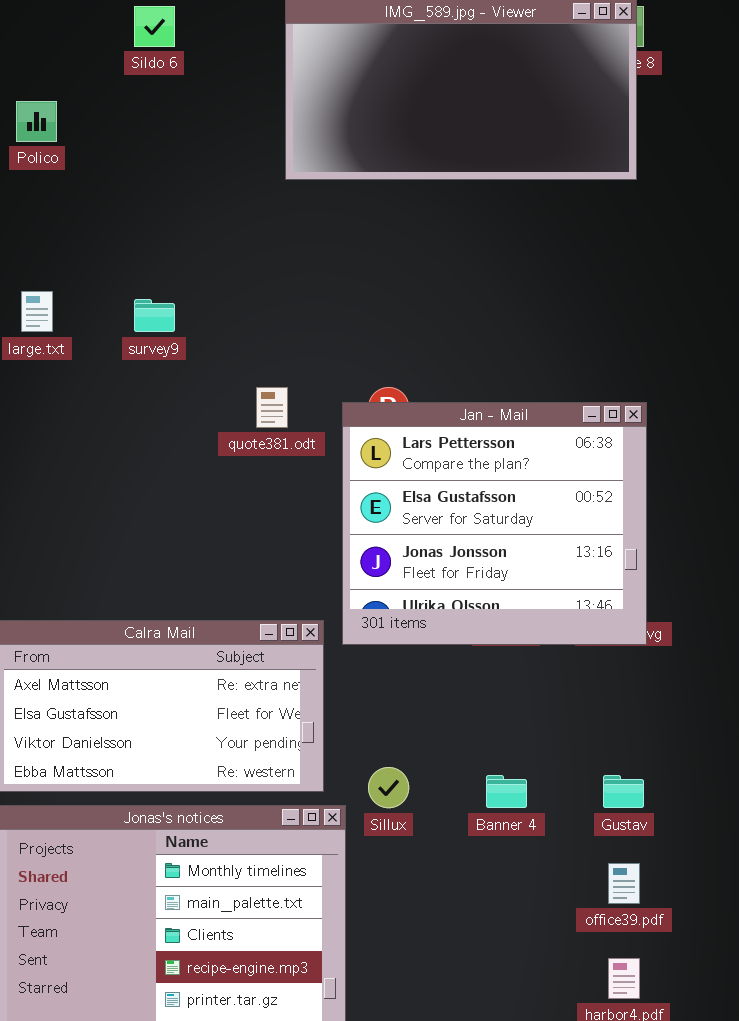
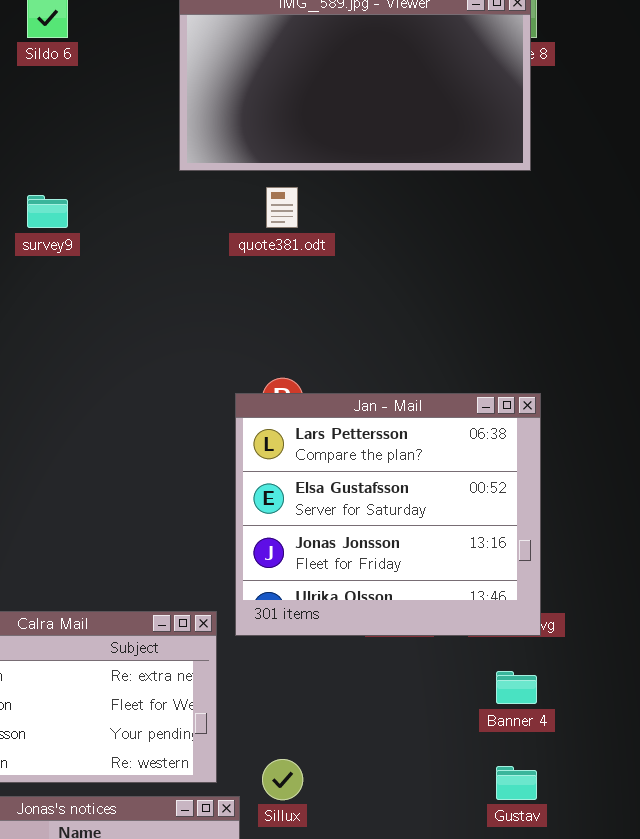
survey9: [134,299,175,332] -> [27,195,68,228], moved
quote381.odt: [256,387,288,428] -> [266,187,298,228], moved
Banner 4: [486,775,527,808] -> [496,671,537,704], moved

